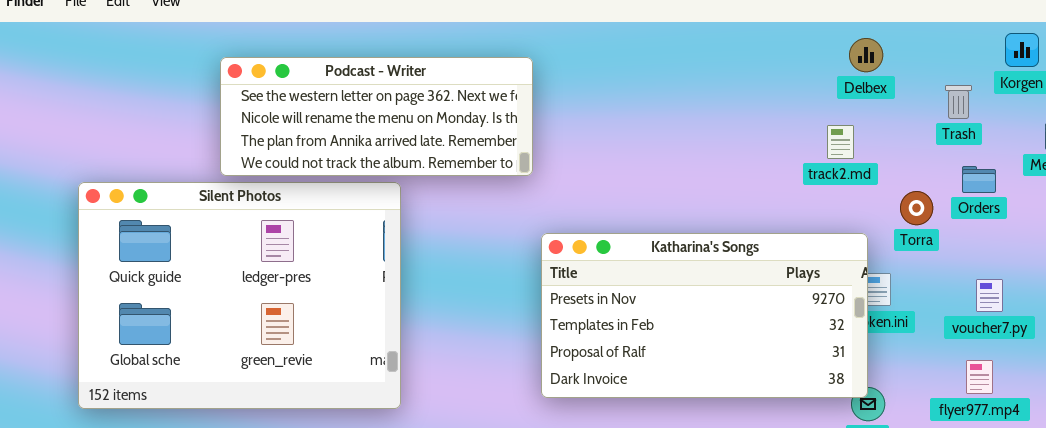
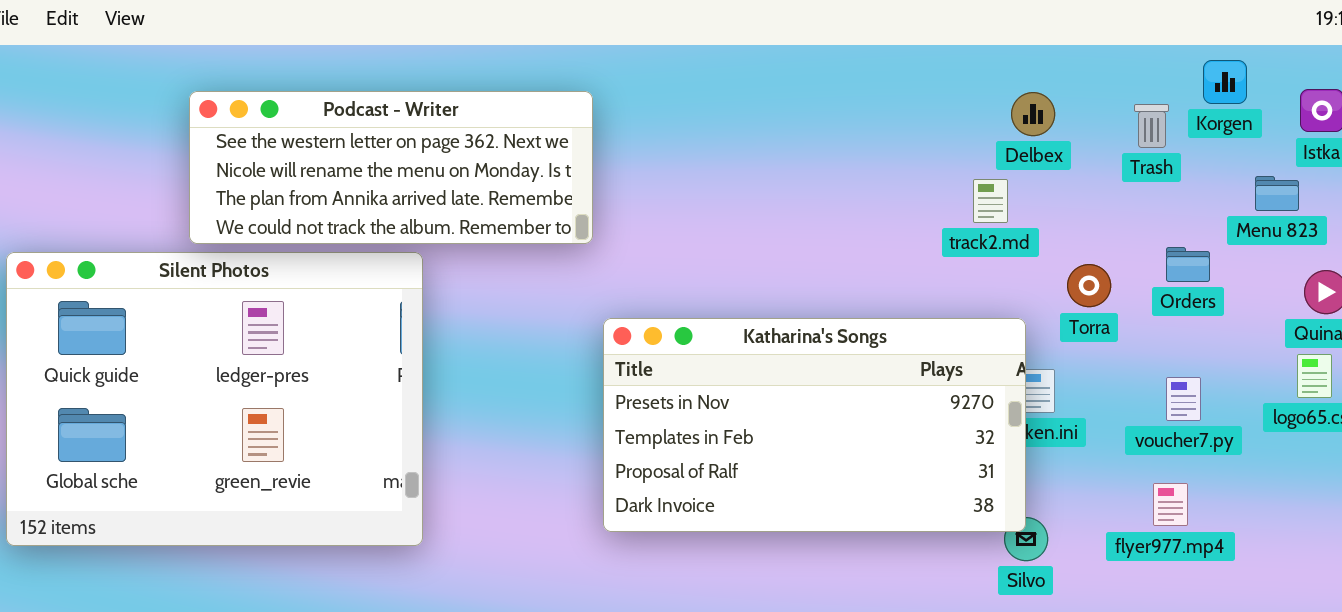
Delbex: [849,38,883,72] -> [1011,92,1055,136], moved
Trash: [945,85,972,119] -> [1134,104,1169,148], moved
Orders: [962,166,996,193] -> [1166,247,1210,282], moved

